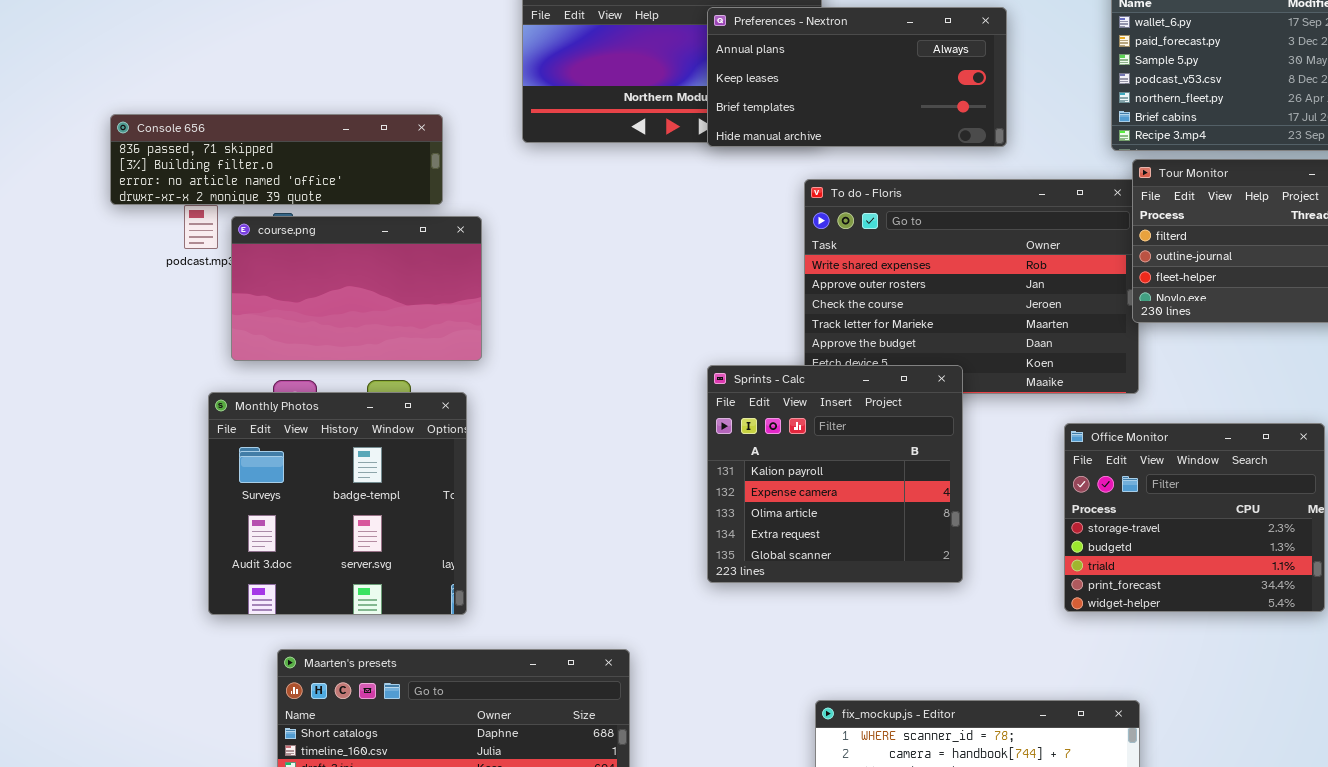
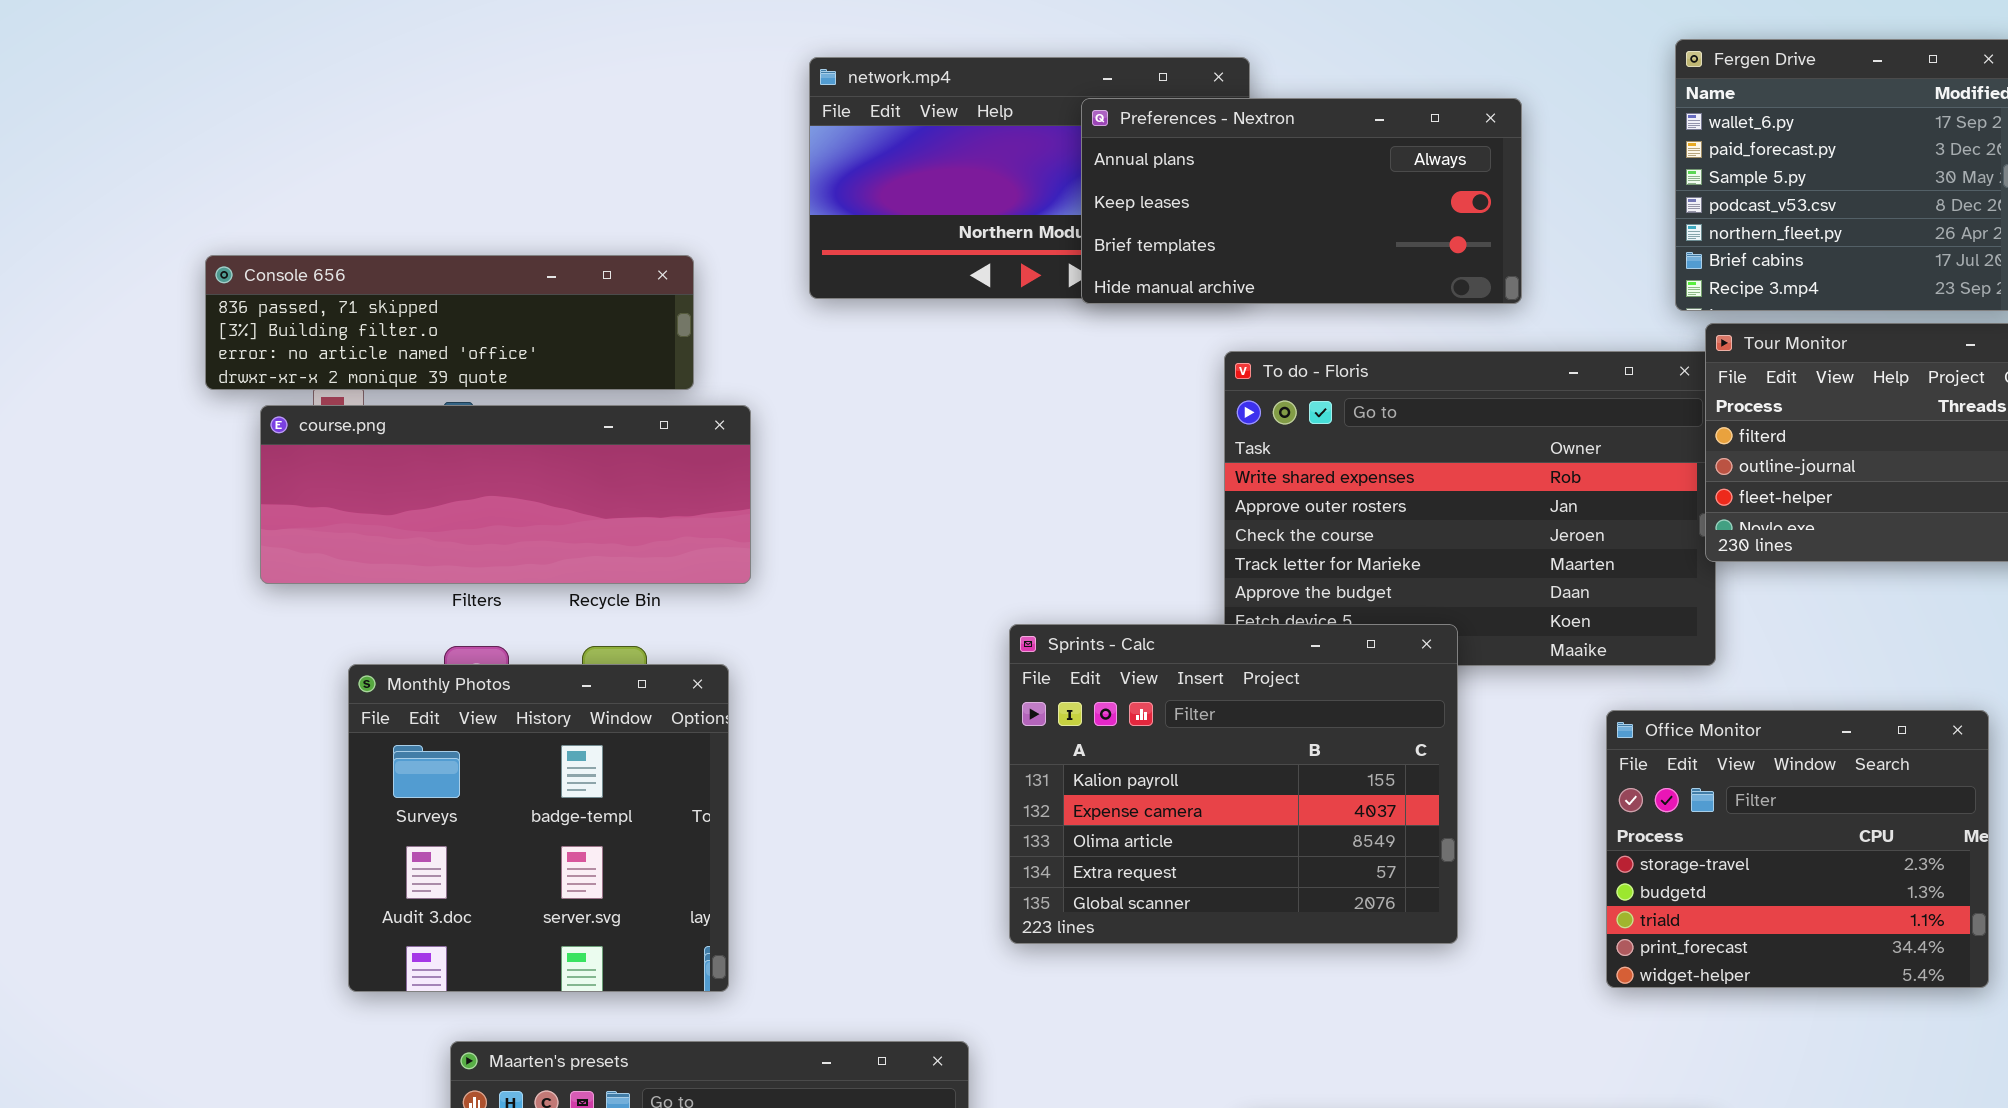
course.png: [231,216,482,361] -> [260,405,751,584], resized
Sprints - Calc: [707,365,963,583] -> [1009,624,1458,944], resized

